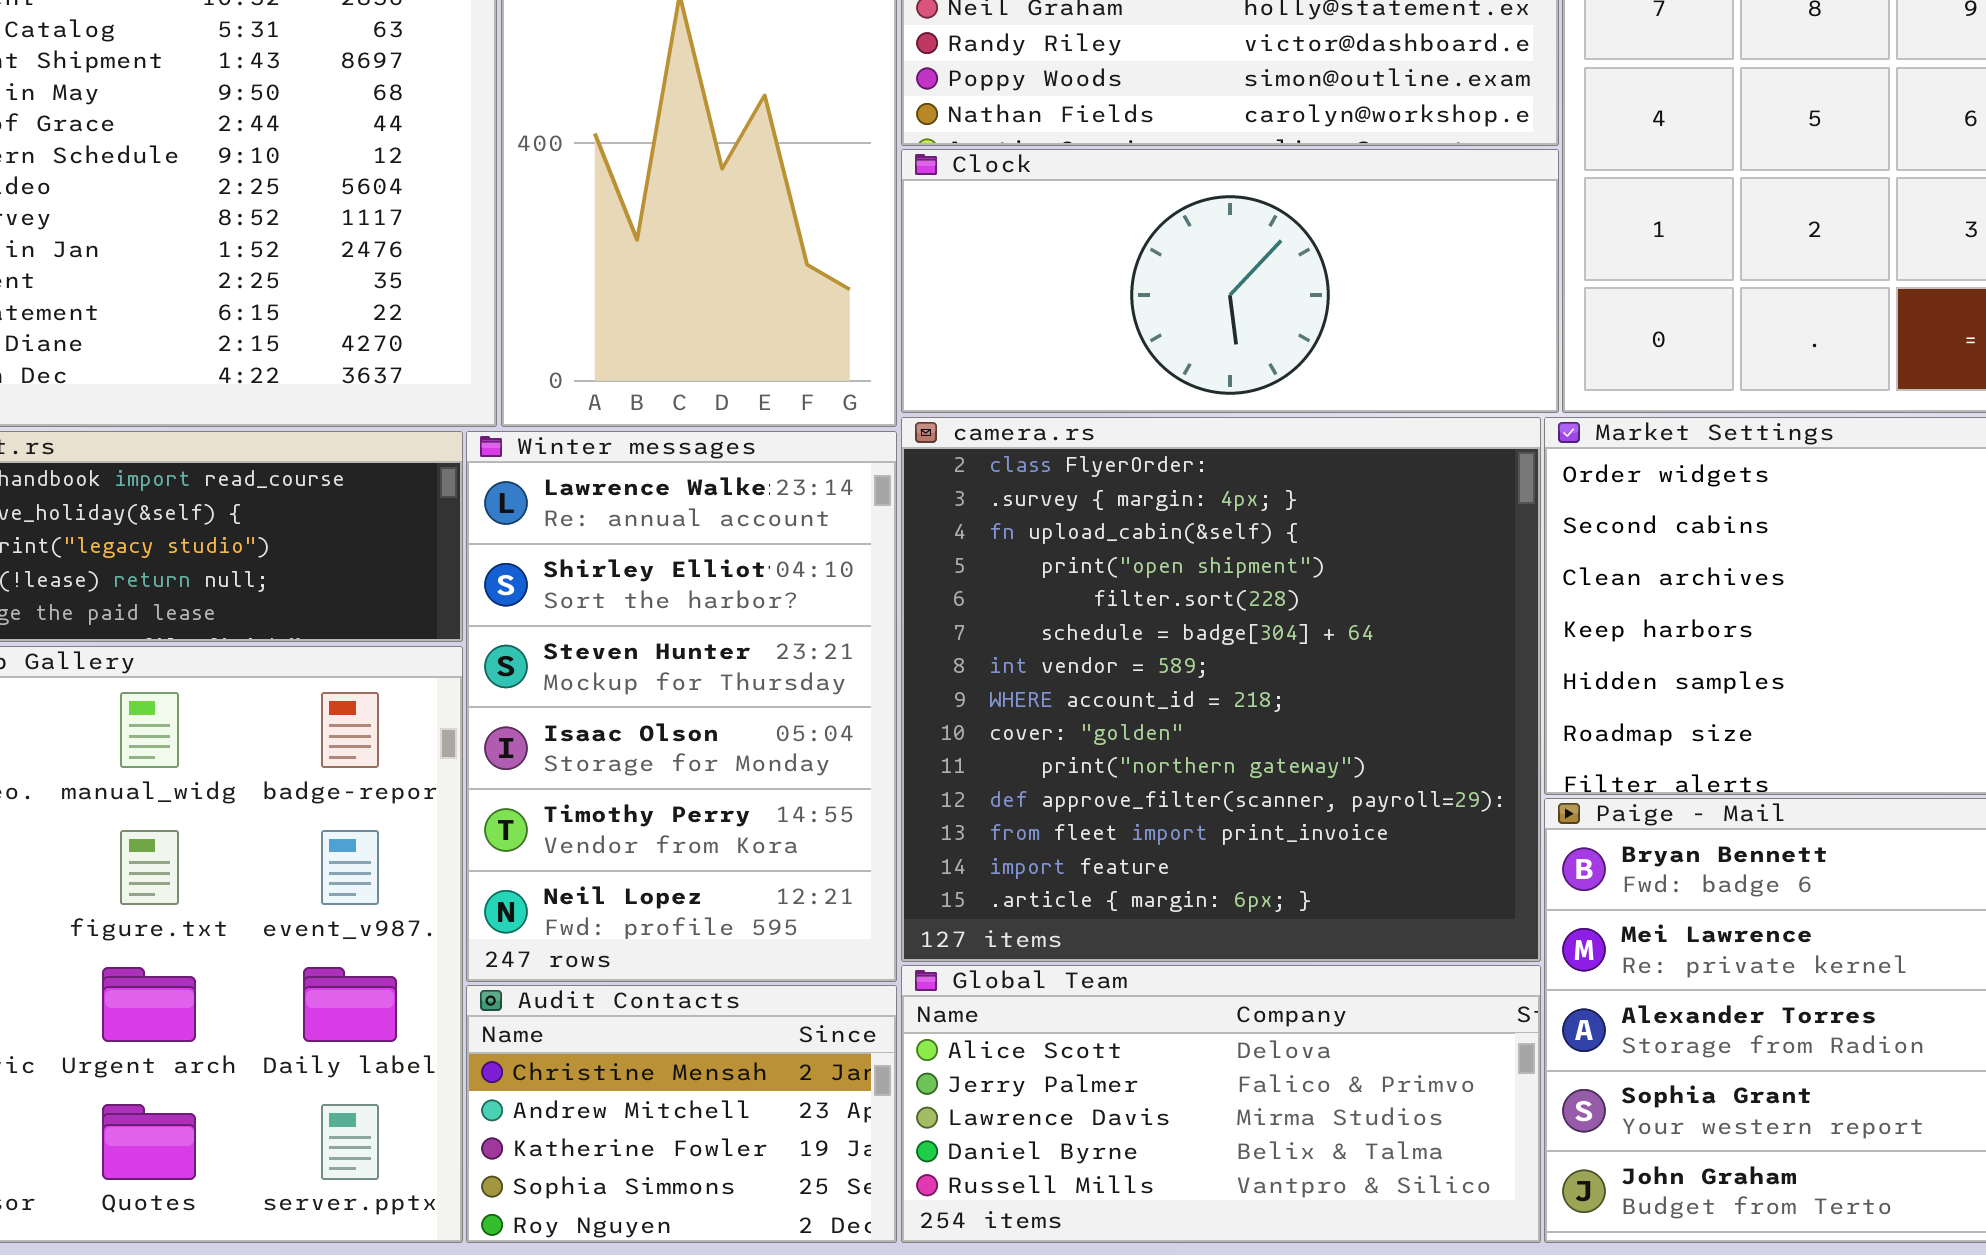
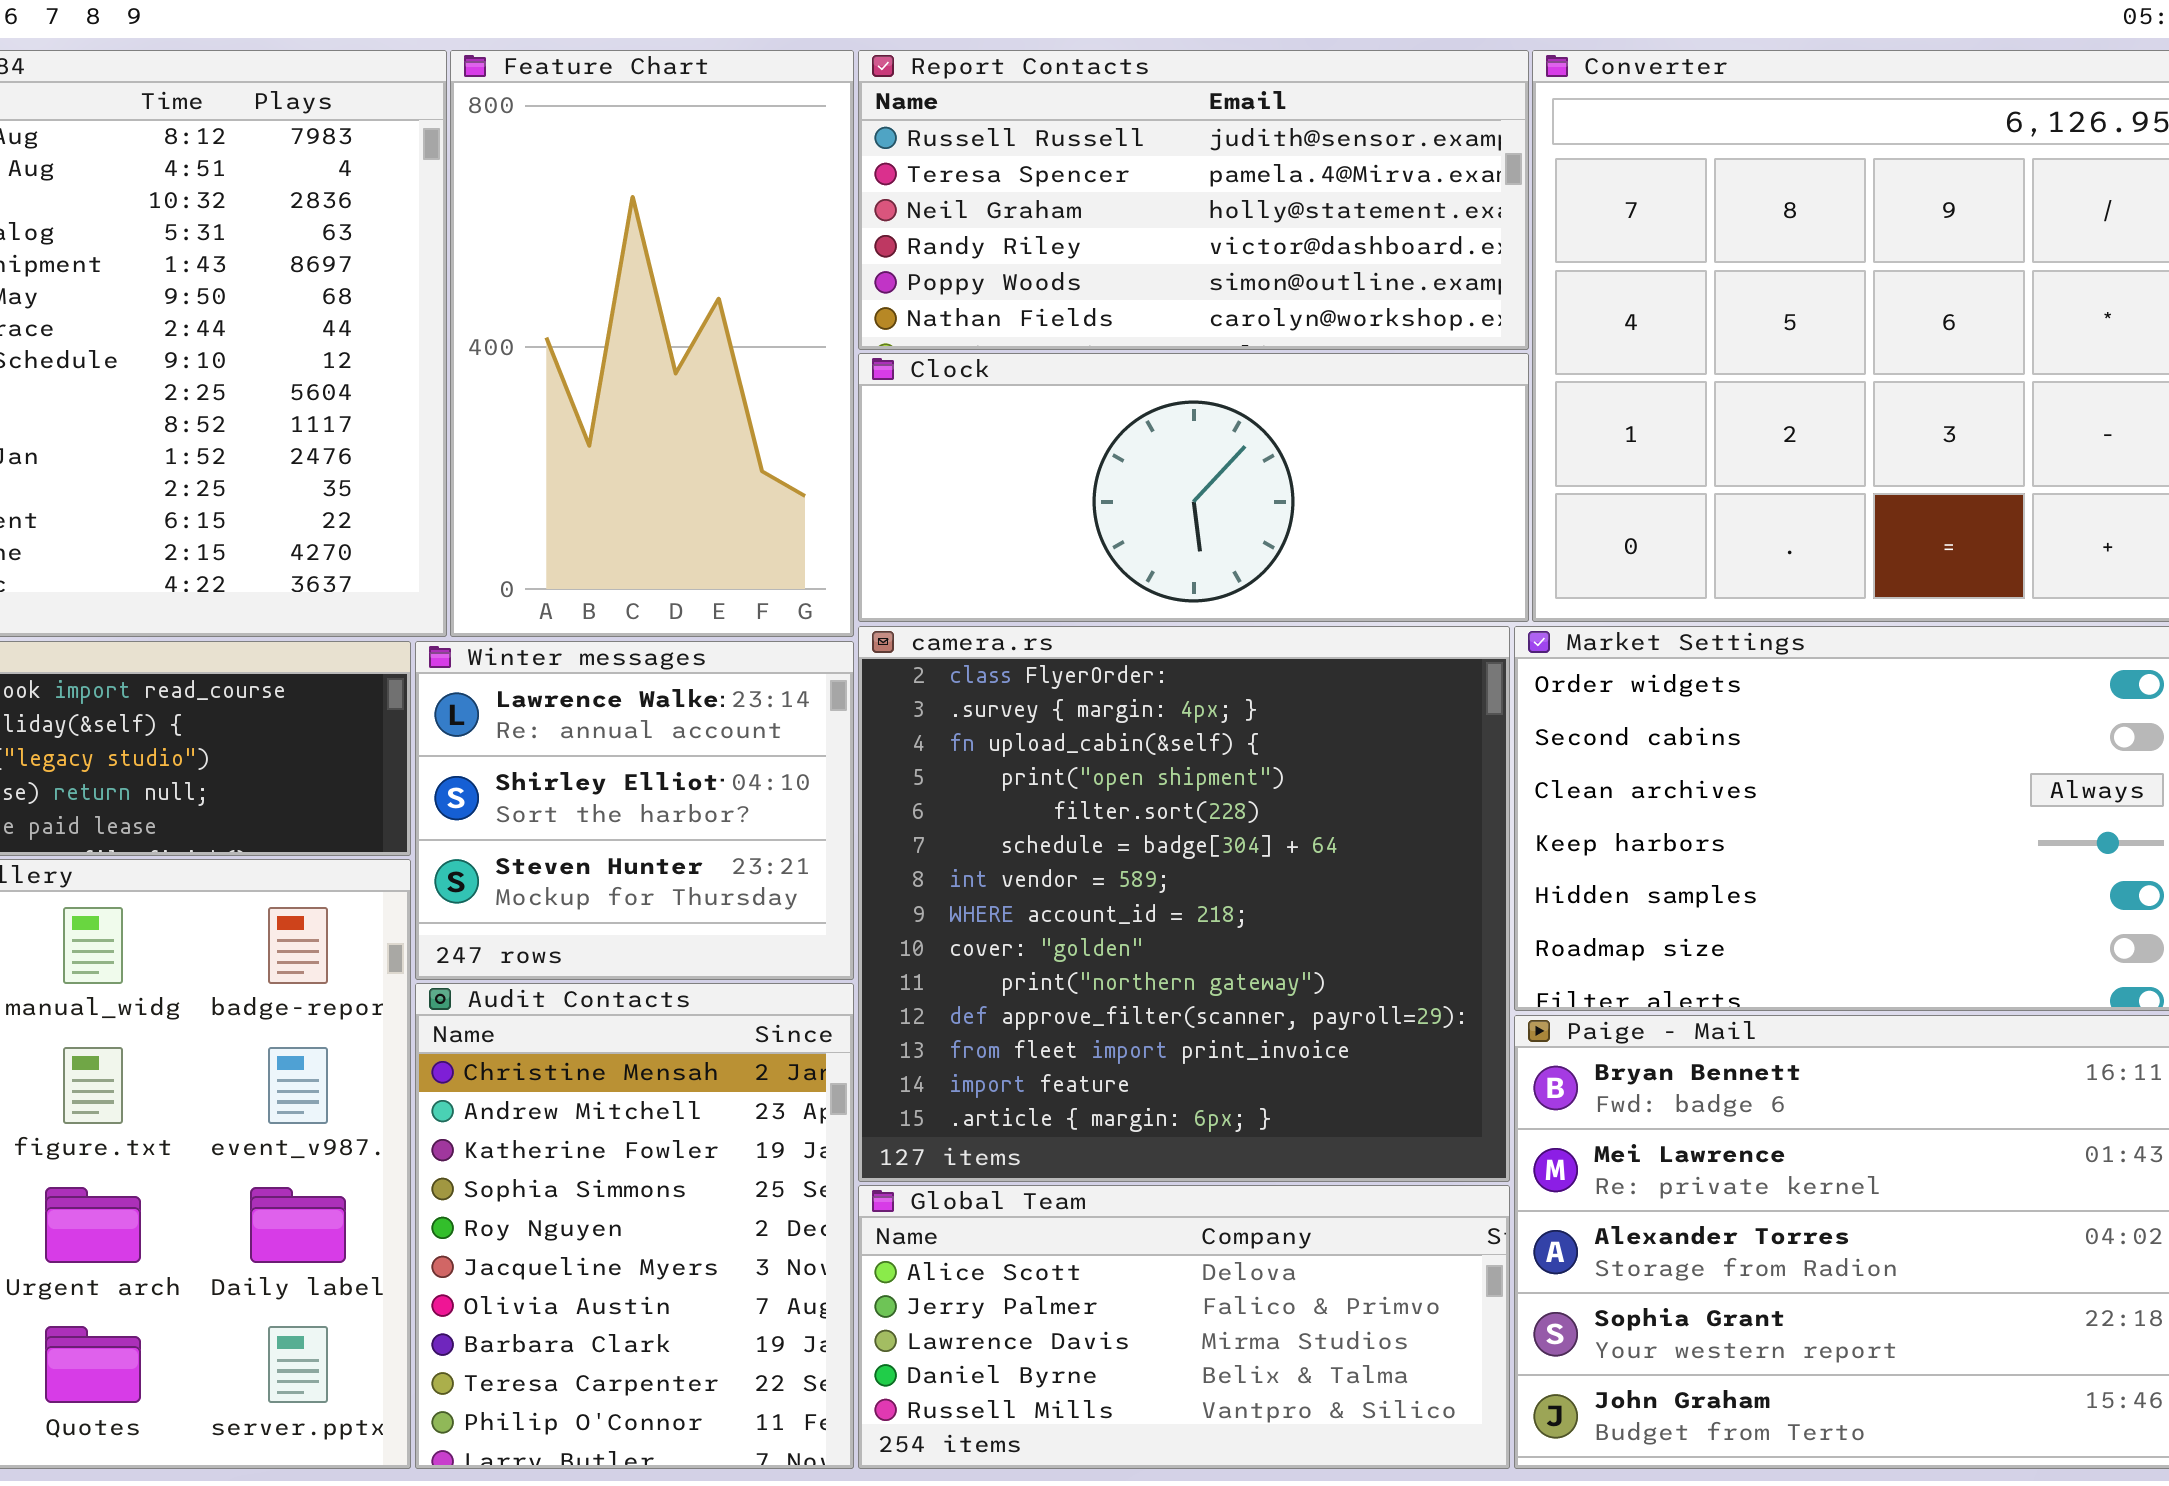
Winter messages: [466,431,897,982] -> [415,641,854,980], resized
Audit Contacts: [466,985,897,1243] -> [415,983,854,1469], resized

